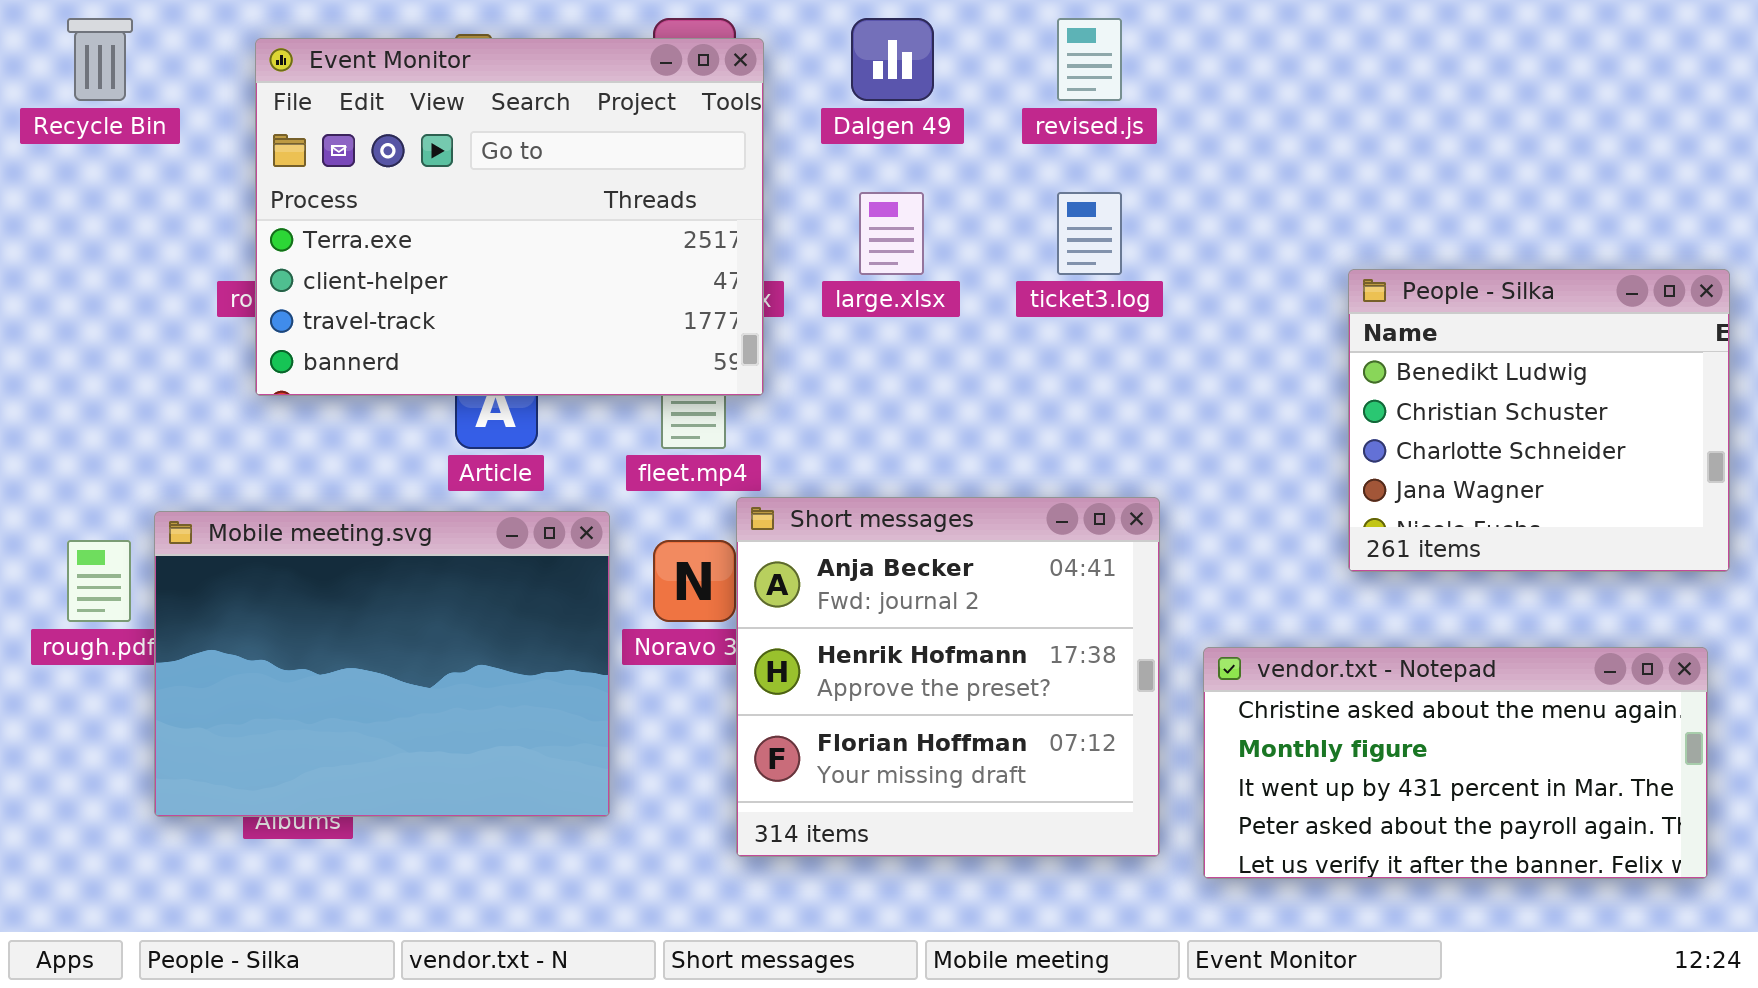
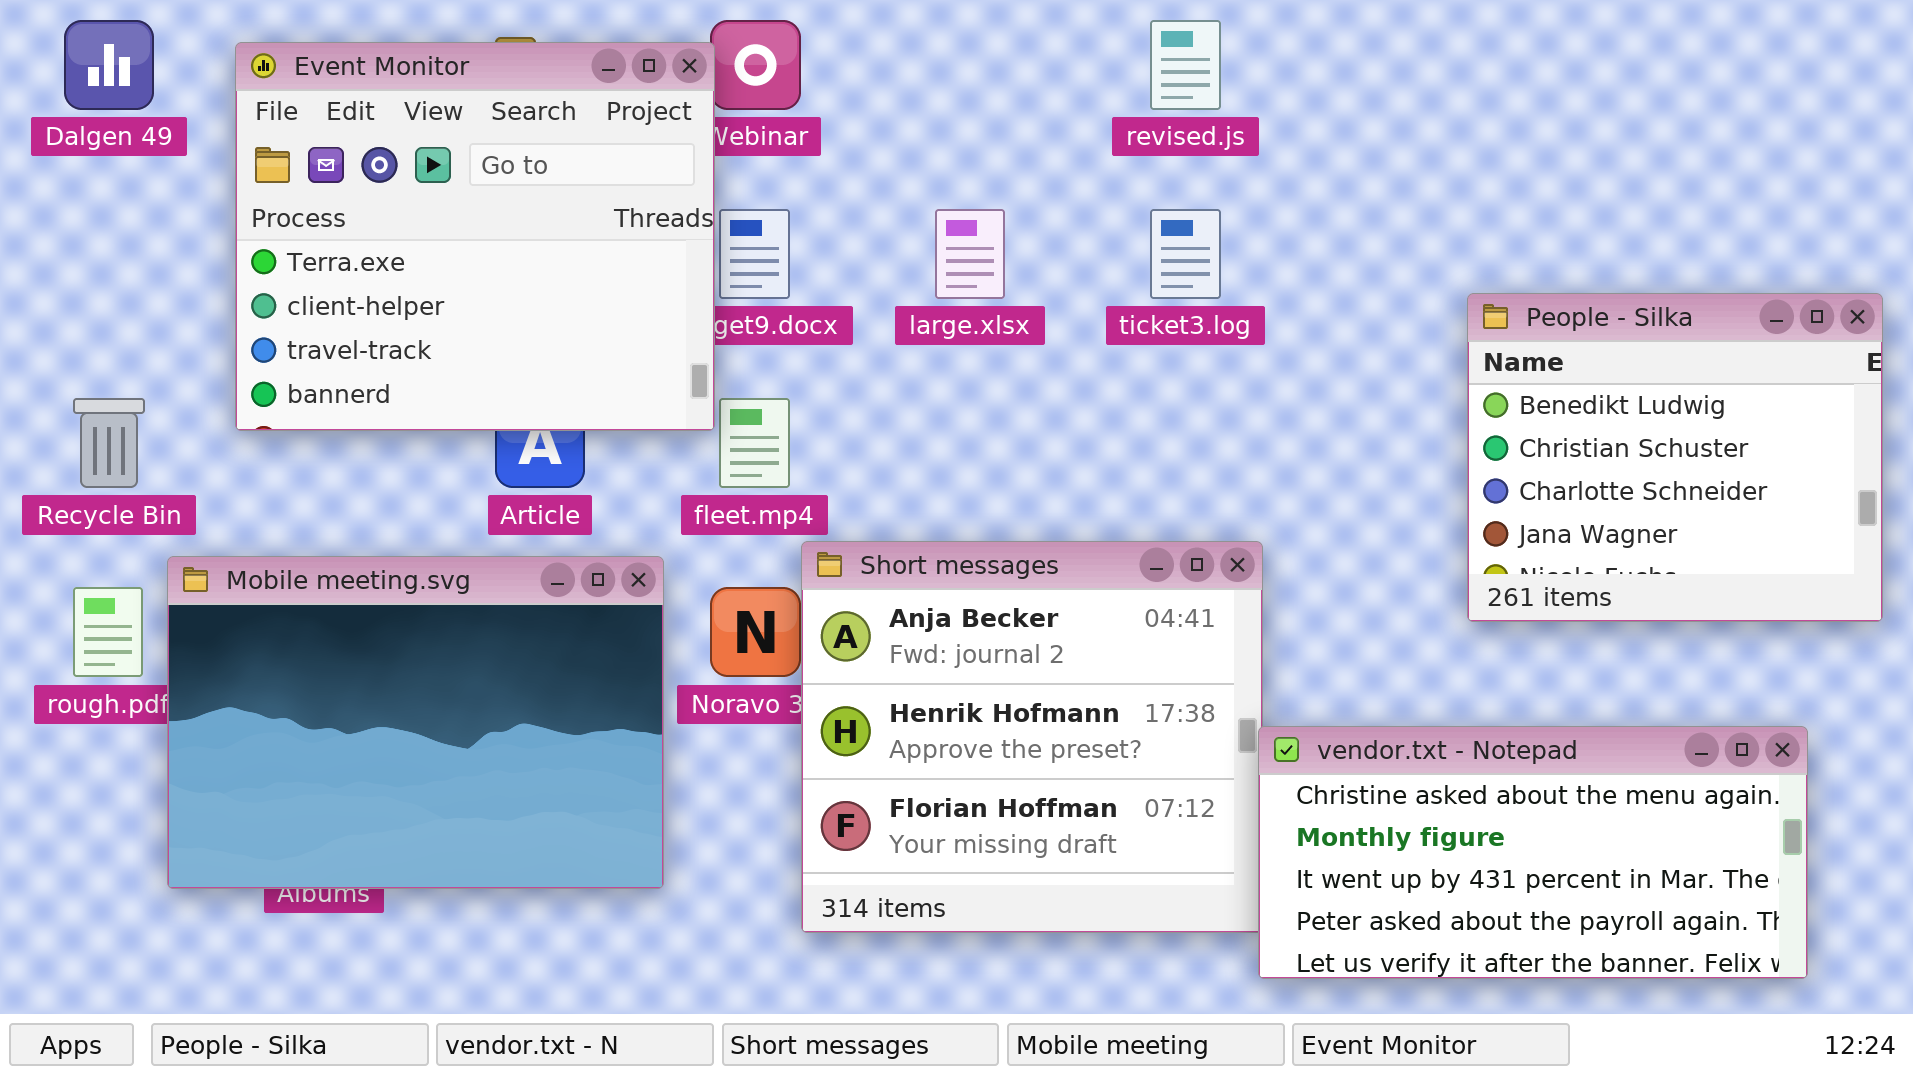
Recycle Bin: [67,18,133,101] -> [73,398,145,488], moved
Dalgen 49: [851,18,934,101] -> [64,20,154,110], moved
Event Monitor: [255,38,764,396] -> [235,42,715,431], moved, resized
vendor.txt - Notepad: [1203,647,1708,879] -> [1258,726,1808,979], moved

